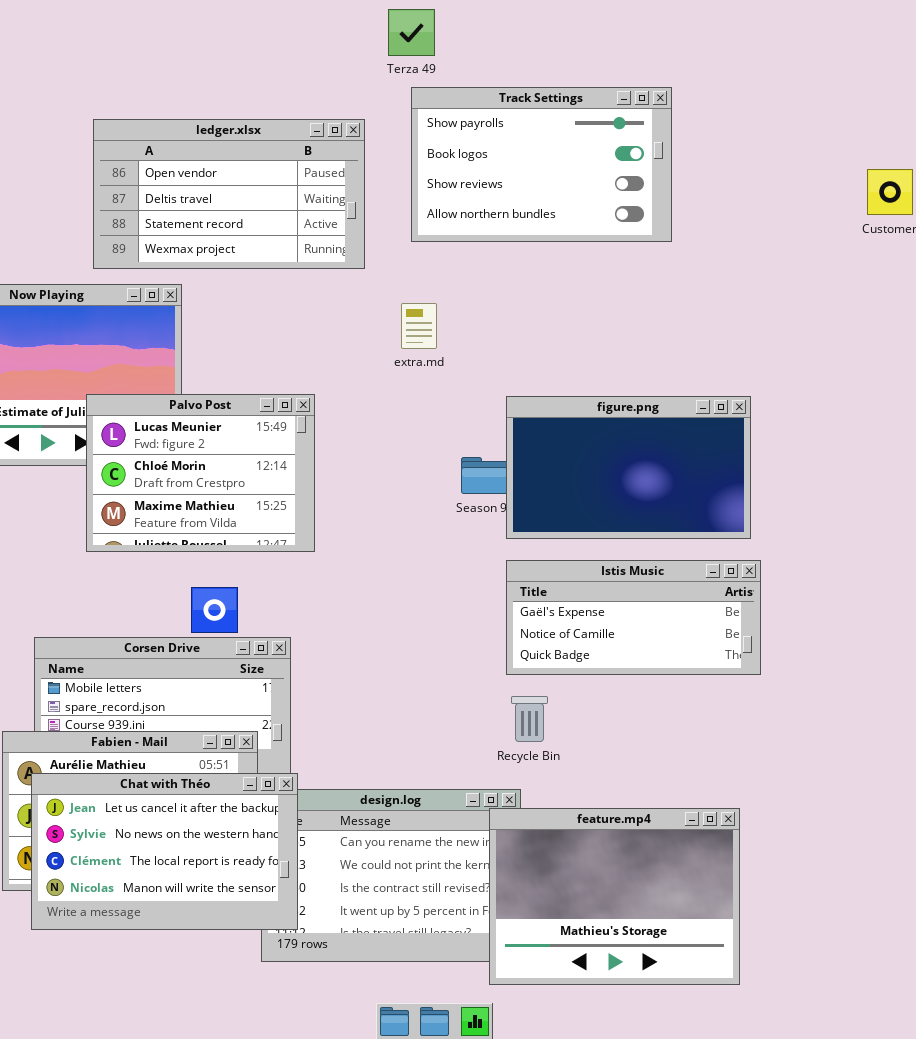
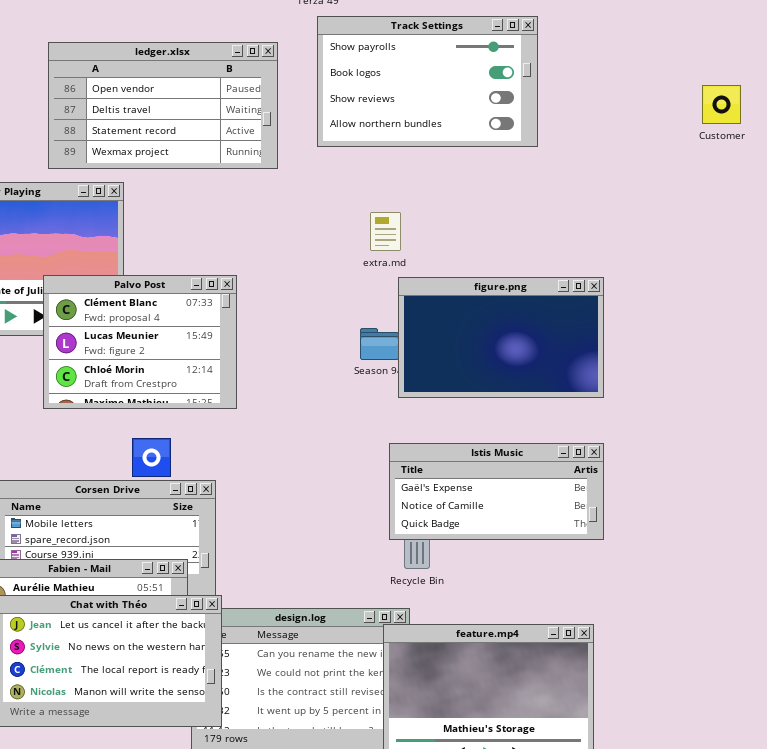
extra.md: [401,303,437,349] -> [370,212,401,251], moved
Palvo Post: [86,394,315,552] -> [43,275,237,409], scrolled up 1 row
Istis Music: [506,560,761,675] -> [389,443,604,540], moved

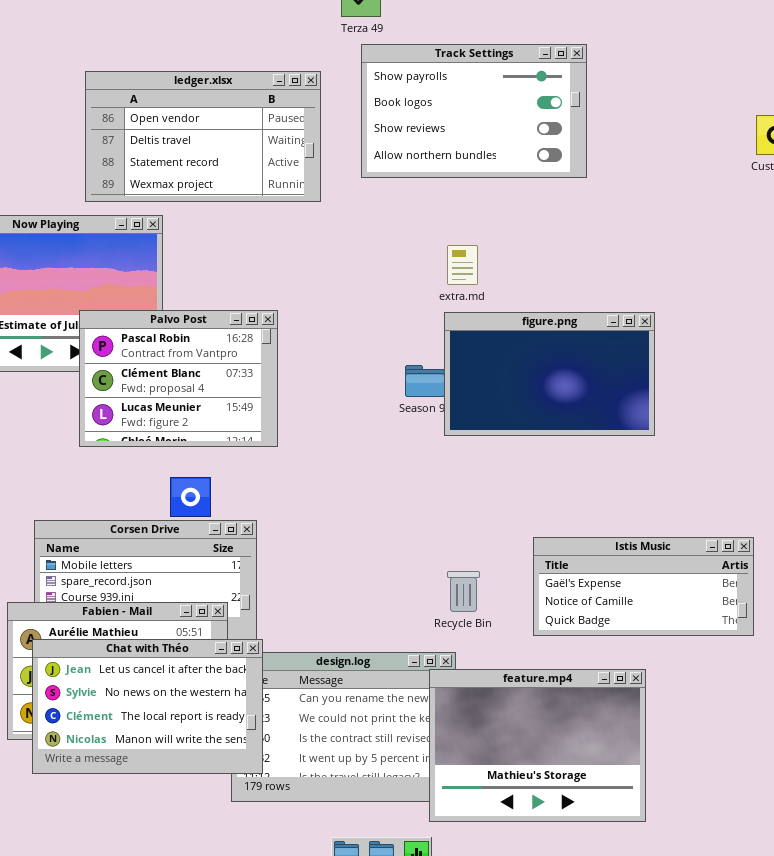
extra.md: [370,212,401,251] -> [447,245,478,285], moved
Palvo Post: [43,275,237,409] -> [79,310,278,447], scrolled up 1 row
Istis Music: [389,443,604,540] -> [533,537,754,636], moved

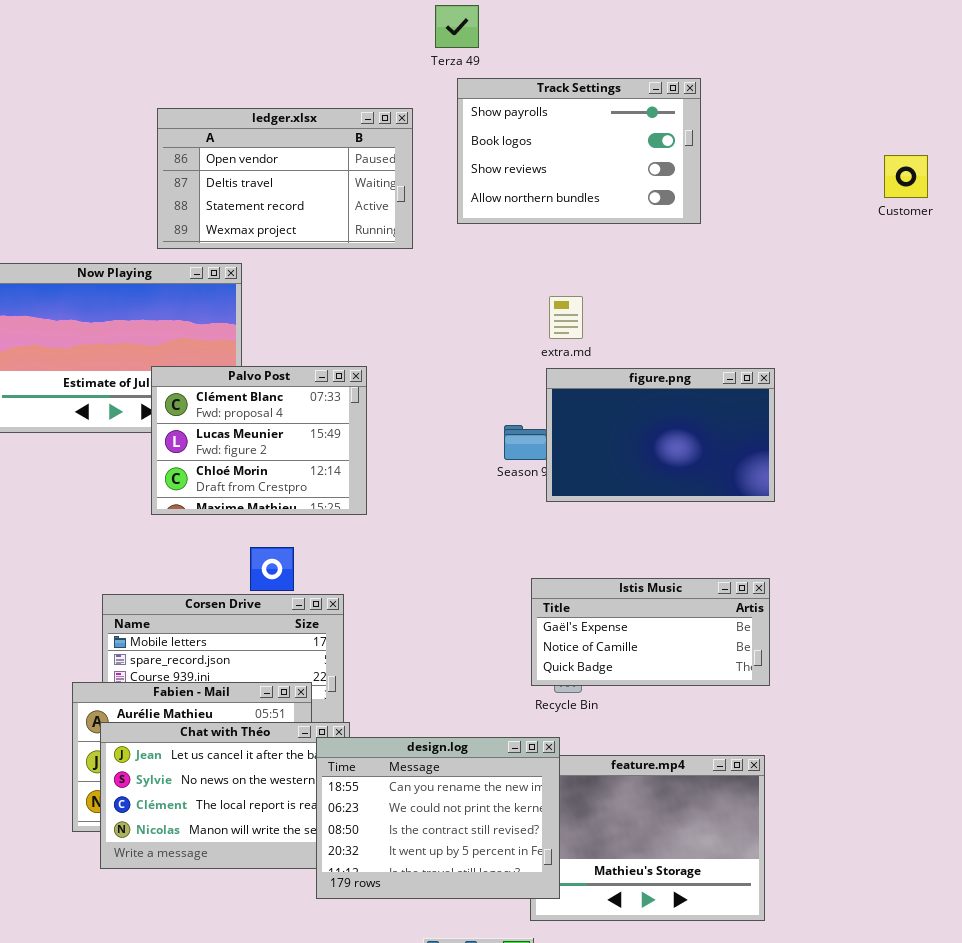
Palvo Post: [79,310,278,447] -> [151,366,367,515], scrolled down 1 row
Istis Music: [533,537,754,636] -> [531,578,770,686], moved
design.log: [231,652,456,802] -> [316,737,560,899], raised

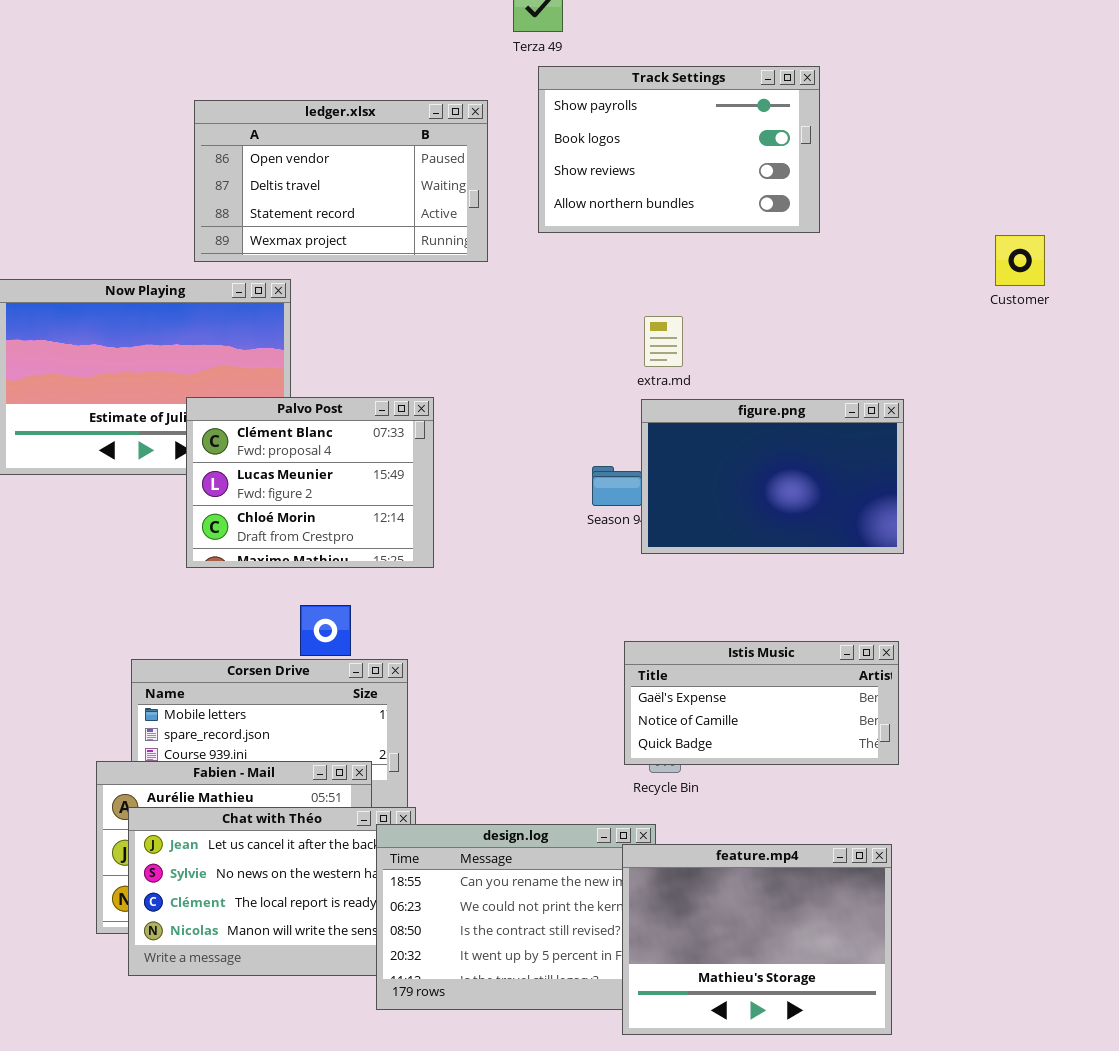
Customer: [884,155,928,198] -> [995,235,1045,286], moved
feature.mp4: [530,755,765,921] -> [622,844,892,1035], raised

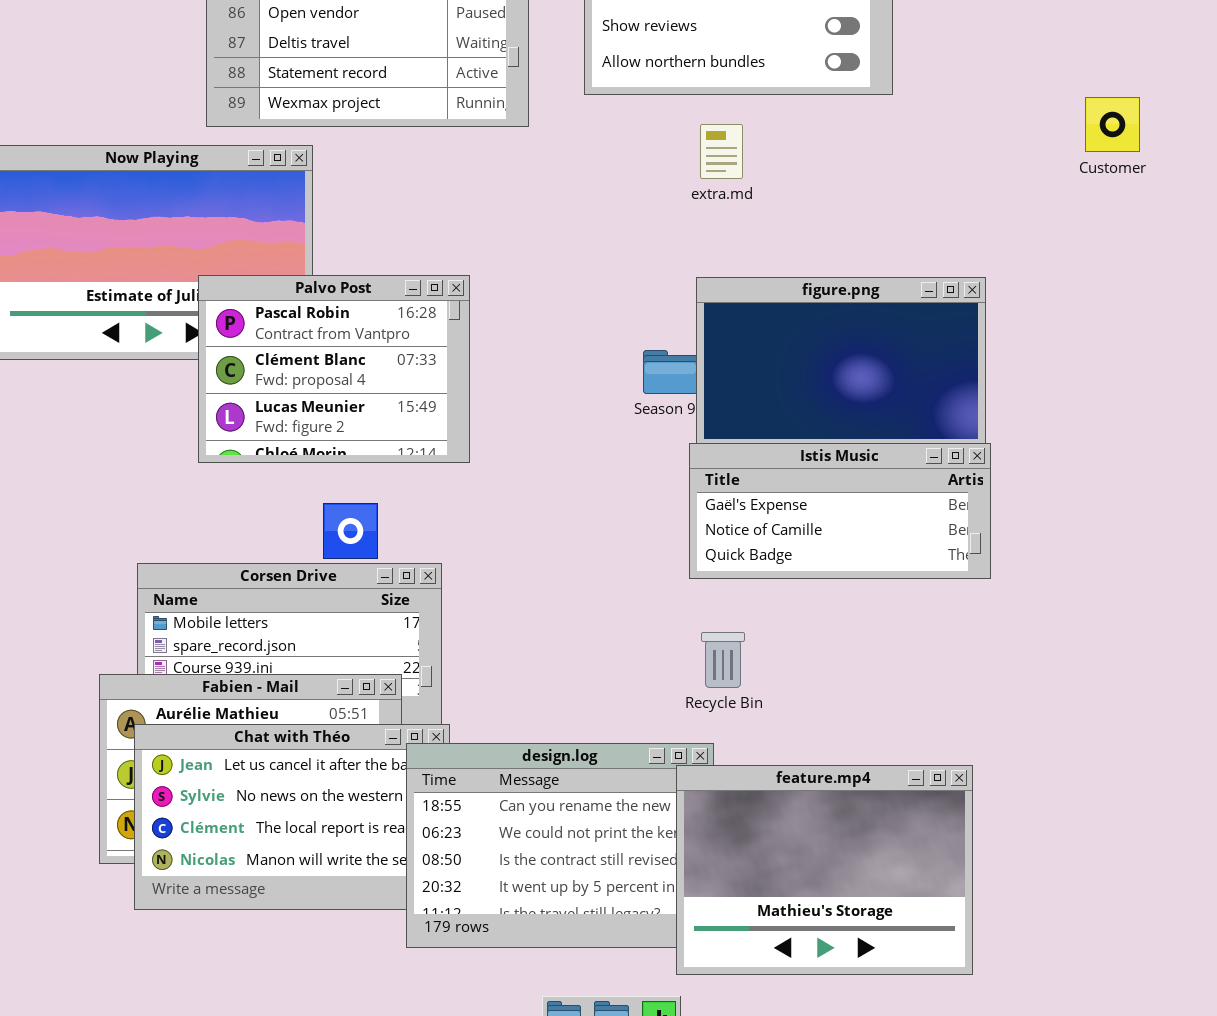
extra.md: [644,316,683,367] -> [700,124,743,179], moved
Palvo Post: [186,397,434,568] -> [198,275,470,463], scrolled up 1 row
Istis Music: [624,641,899,765] -> [689,443,991,579], moved

